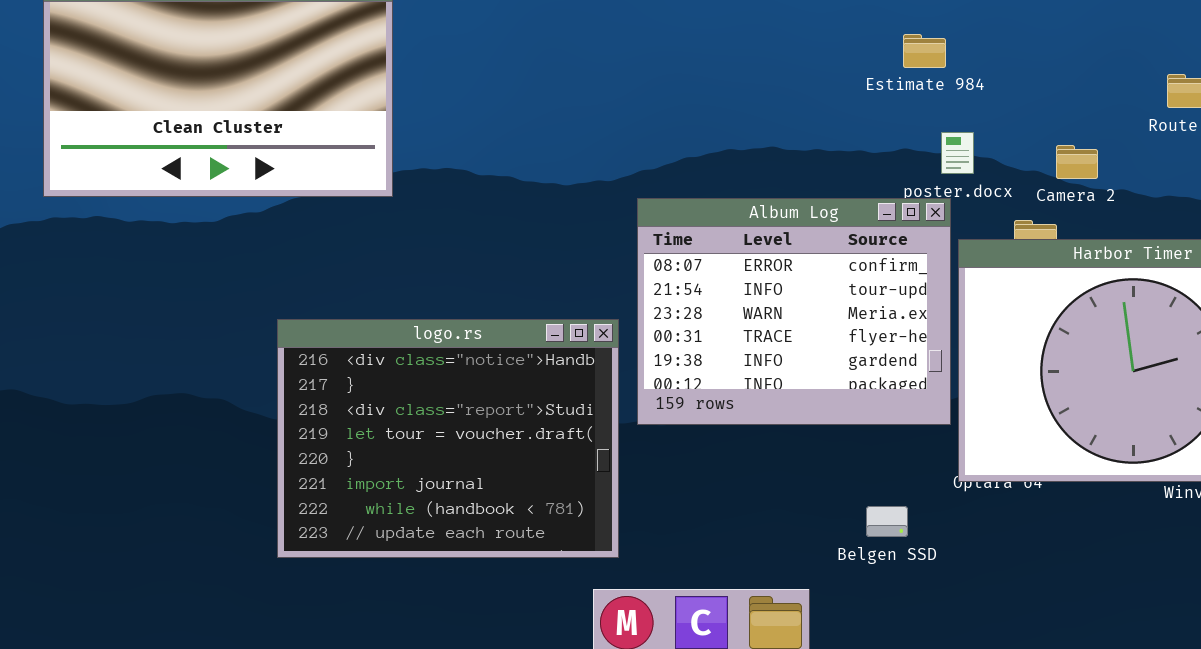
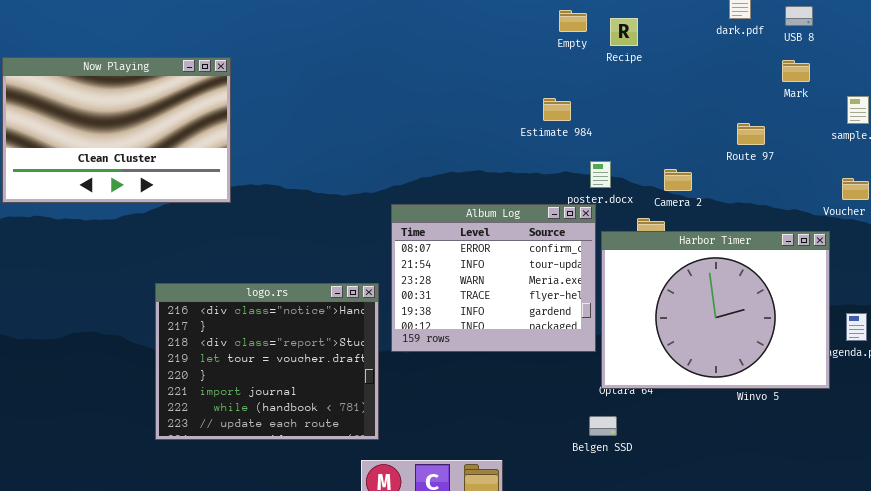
Estimate 984: [903,34,946,68] -> [543,98,571,121], moved
Belgen SSD: [866,506,908,537] -> [589,416,617,436], moved

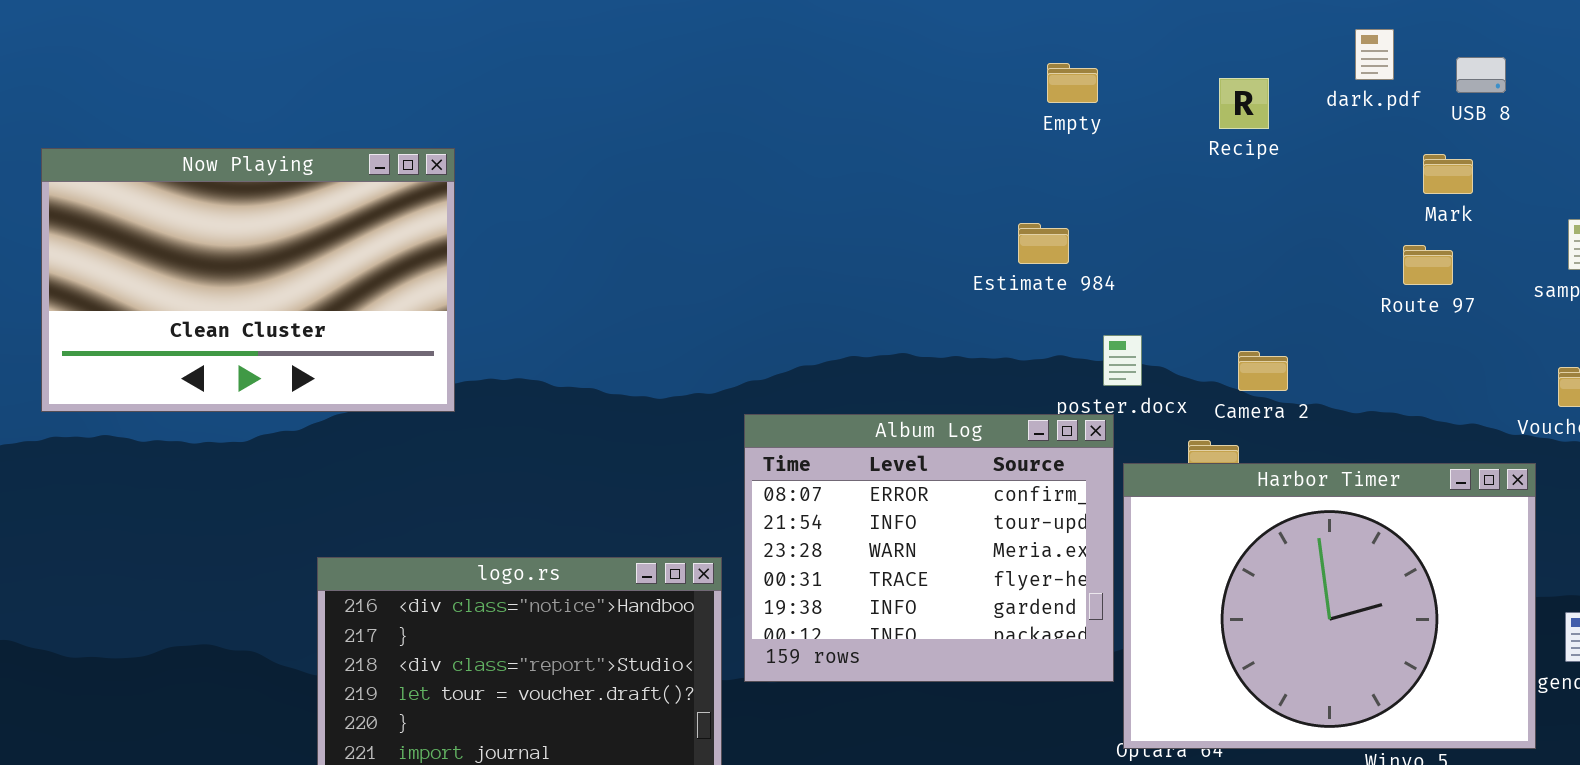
Recipe: [610,18,638,46] -> [1219,78,1269,129], moved
Mark: [782,60,810,82] -> [1423,154,1473,194], moved
Route 97: [737,123,765,145] -> [1403,245,1453,285], moved

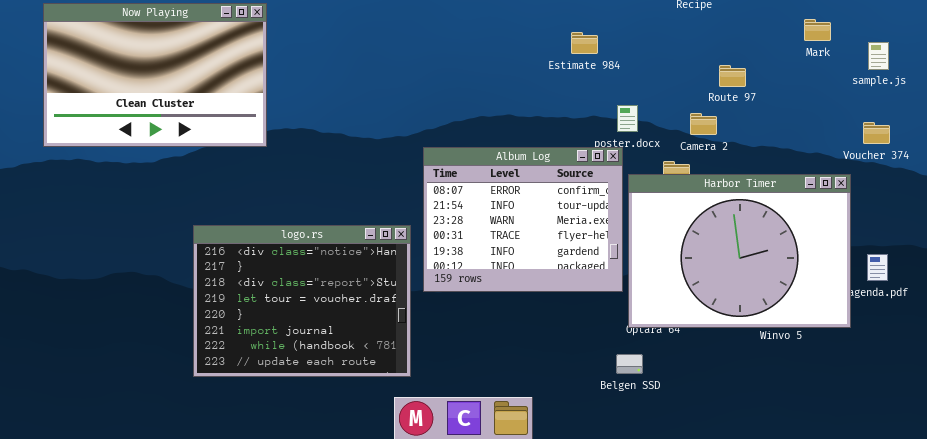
Mark: [1423,154,1473,194] -> [804,19,831,41], moved
Estimate 984: [1018,223,1069,264] -> [571,32,598,54], moved
Route 97: [1403,245,1453,285] -> [719,65,746,87], moved

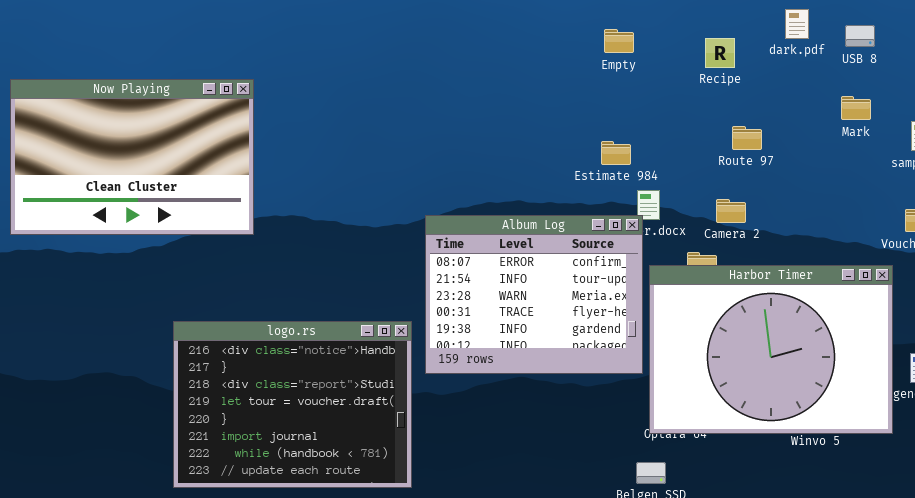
Estimate 984: [571,32,598,54] -> [601,141,631,165], moved
Route 97: [719,65,746,87] -> [732,126,762,150], moved
Album Log: [423,147,623,292] -> [425,215,643,374], moved

